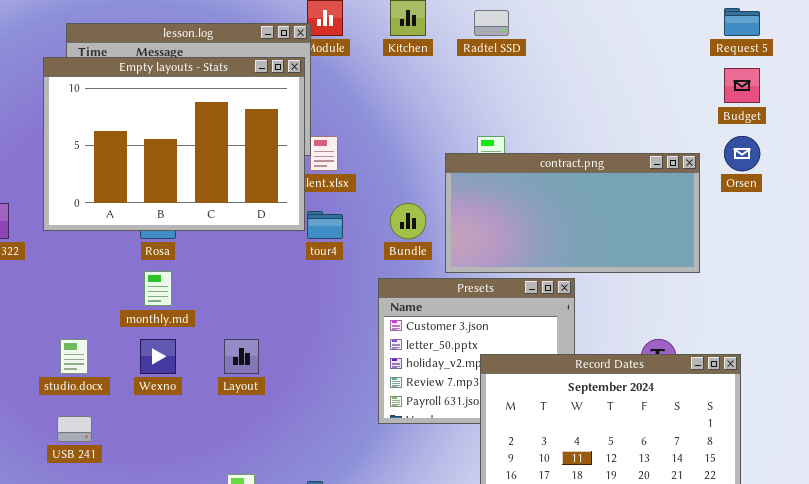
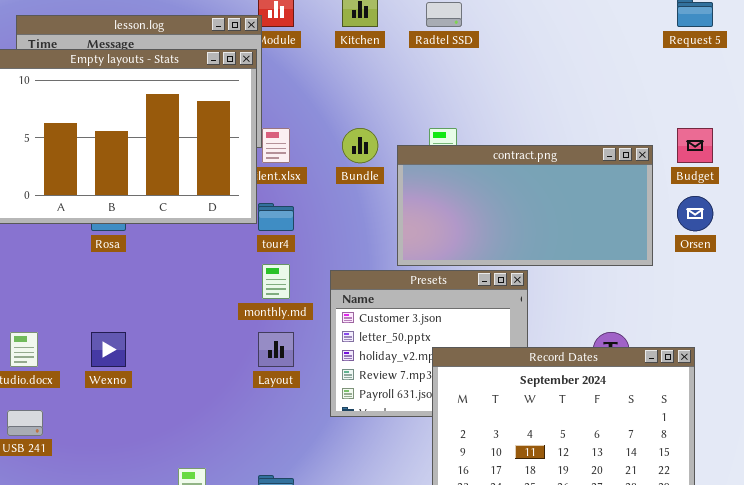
Budget: [724,68,760,103] -> [677,128,713,163], moved
Orsen: [724,136,760,171] -> [677,196,713,231], moved
Bundle: [390,203,426,239] -> [342,128,378,163], moved
monthly.md: [144,271,172,306] -> [262,264,290,299], moved
Layout: [224,339,259,374] -> [258,332,294,367], moved

